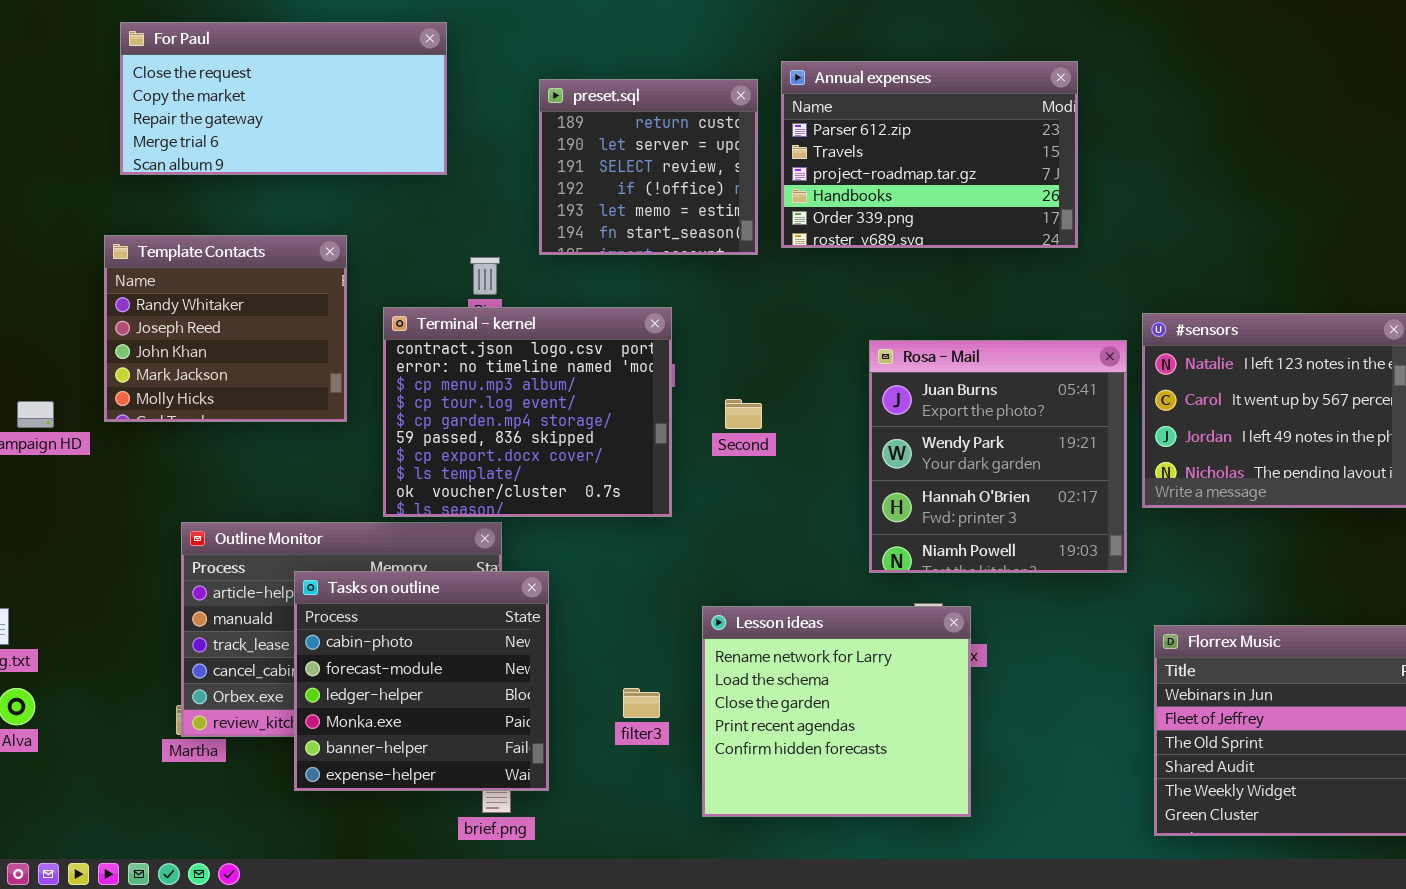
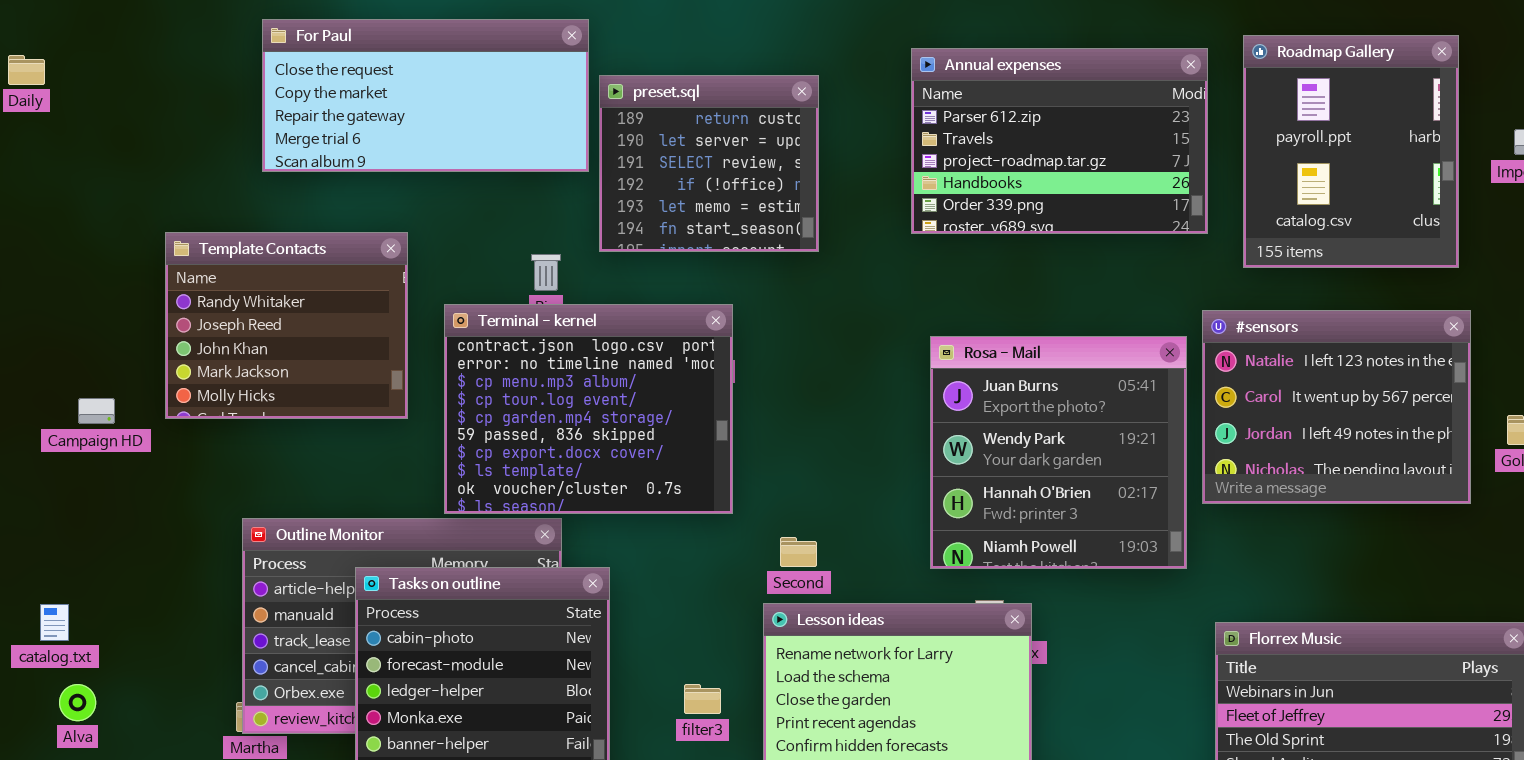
For Paul: [120,22,447,175] -> [262,19,589,172], moved
Roadmap Gallery: none -> [1243,35,1459,268], opened
Annual expenses: [781,61,1078,248] -> [911,48,1208,234], moved
Second: [725,399,762,429] -> [780,537,817,567], moved

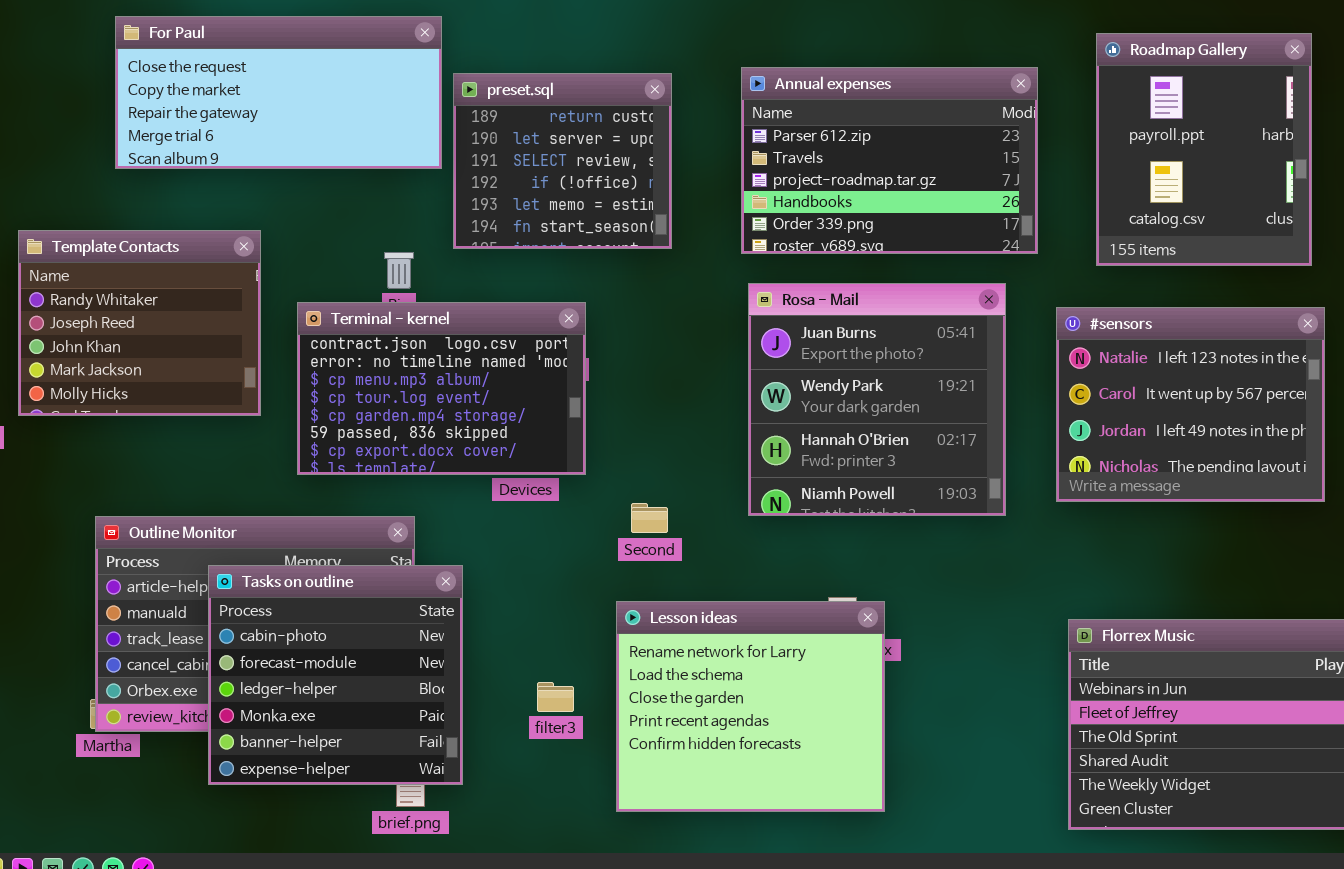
Annual expenses: [911,48,1208,234] -> [741,67,1038,254], moved
Terminal - kernel: [444,304,733,514] -> [297,302,586,475], resized
Rosa - Mail: [930,336,1187,569] -> [748,283,1006,516], moved
Second: [780,537,817,567] -> [631,503,668,533], moved

